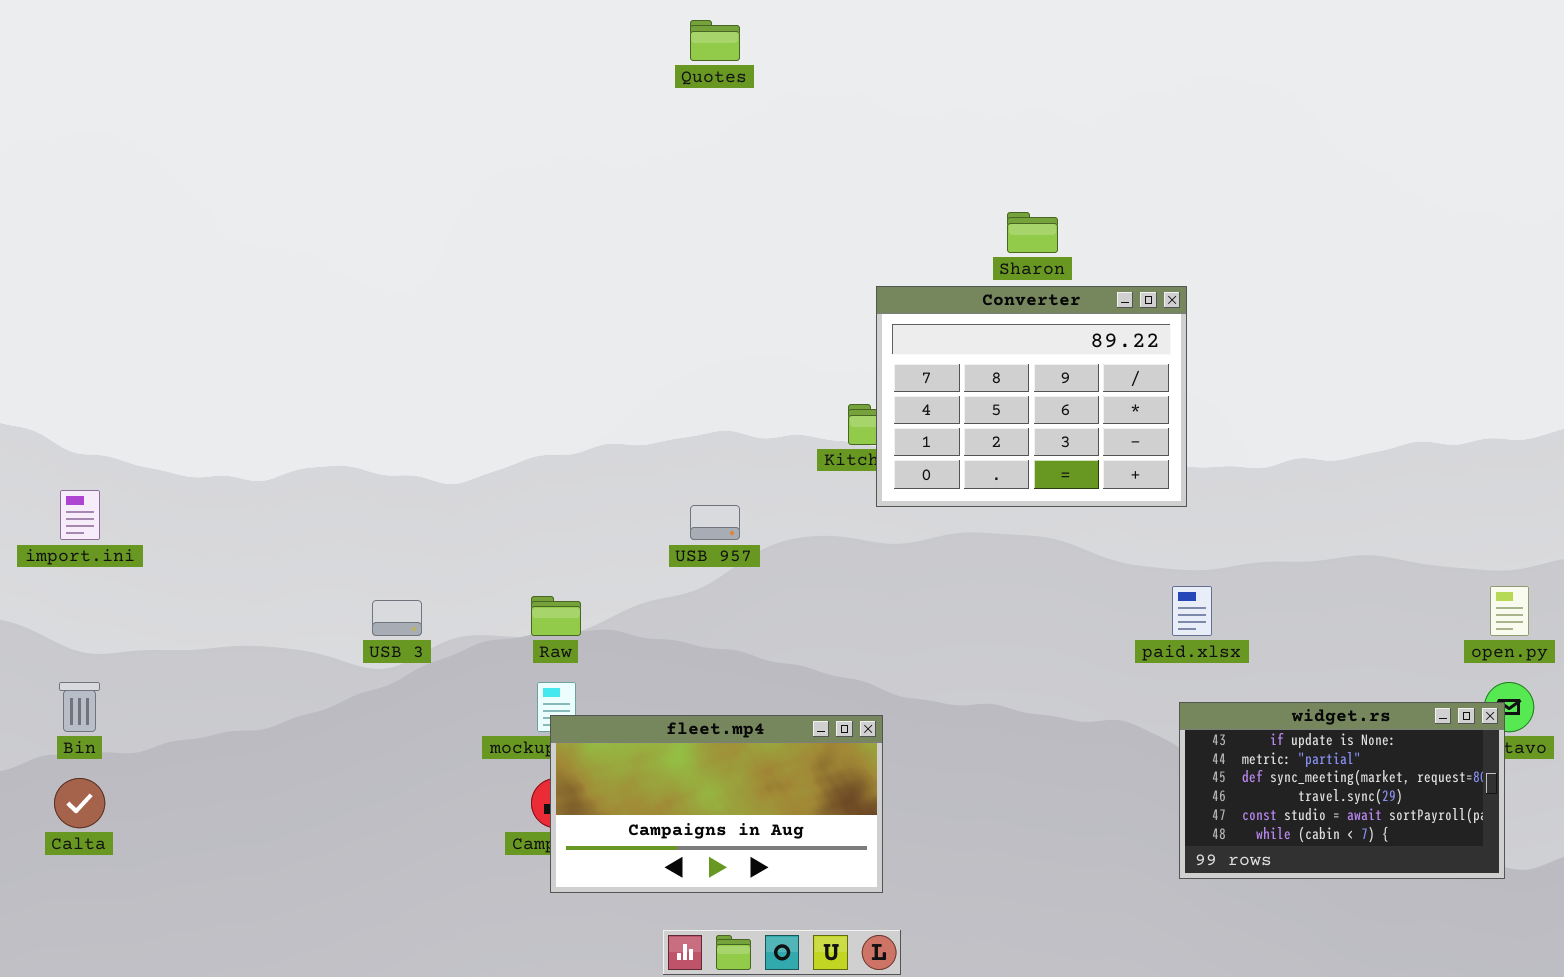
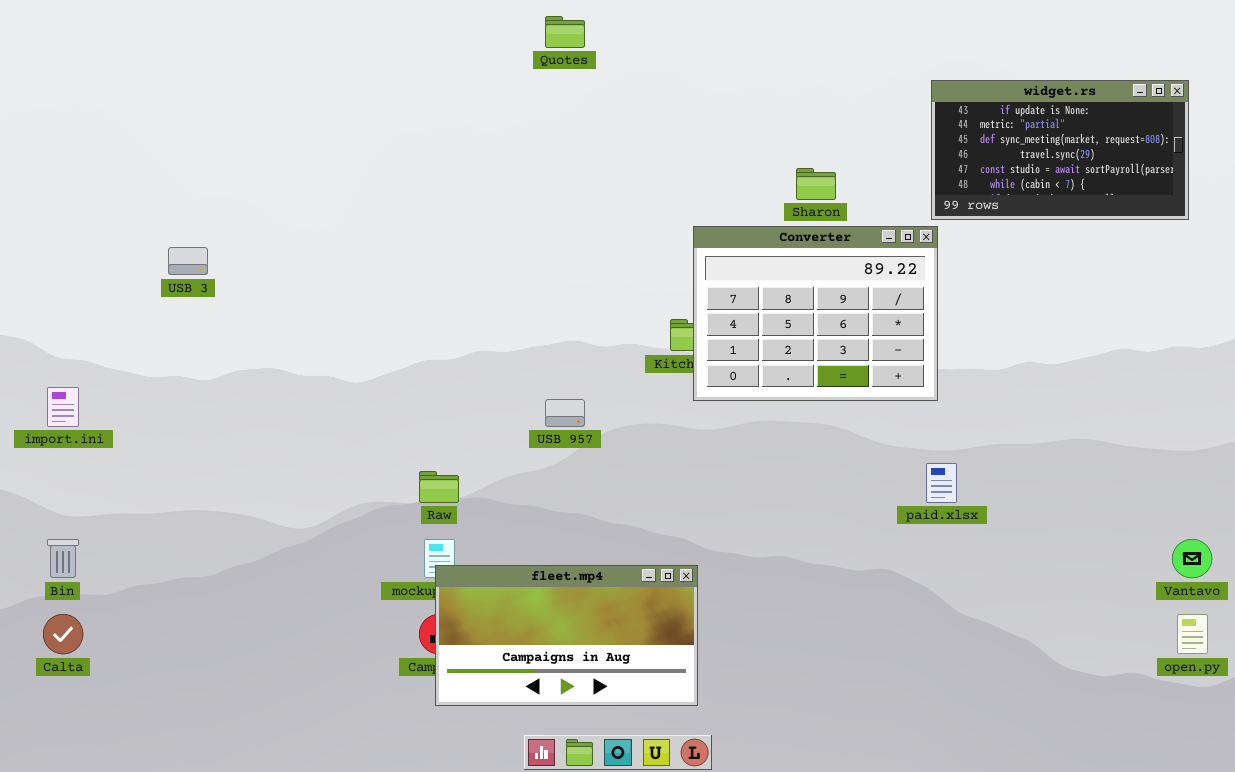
open.py: [1490,586,1529,636] -> [1177,614,1208,654], moved
USB 3: [372,600,422,636] -> [168,247,208,275], moved
widget.rs: [1179,702,1505,879] -> [931,80,1189,220], moved

